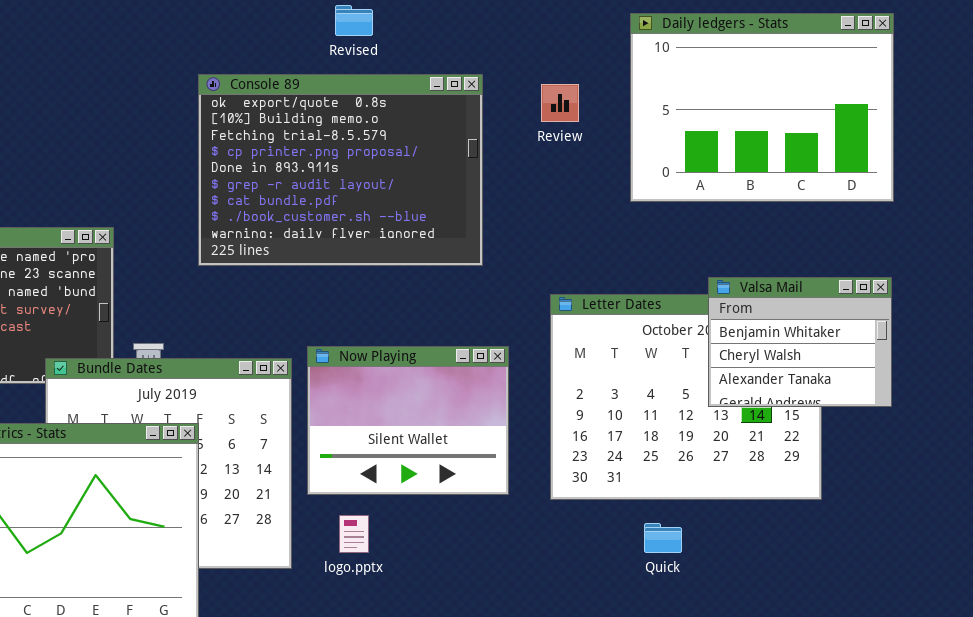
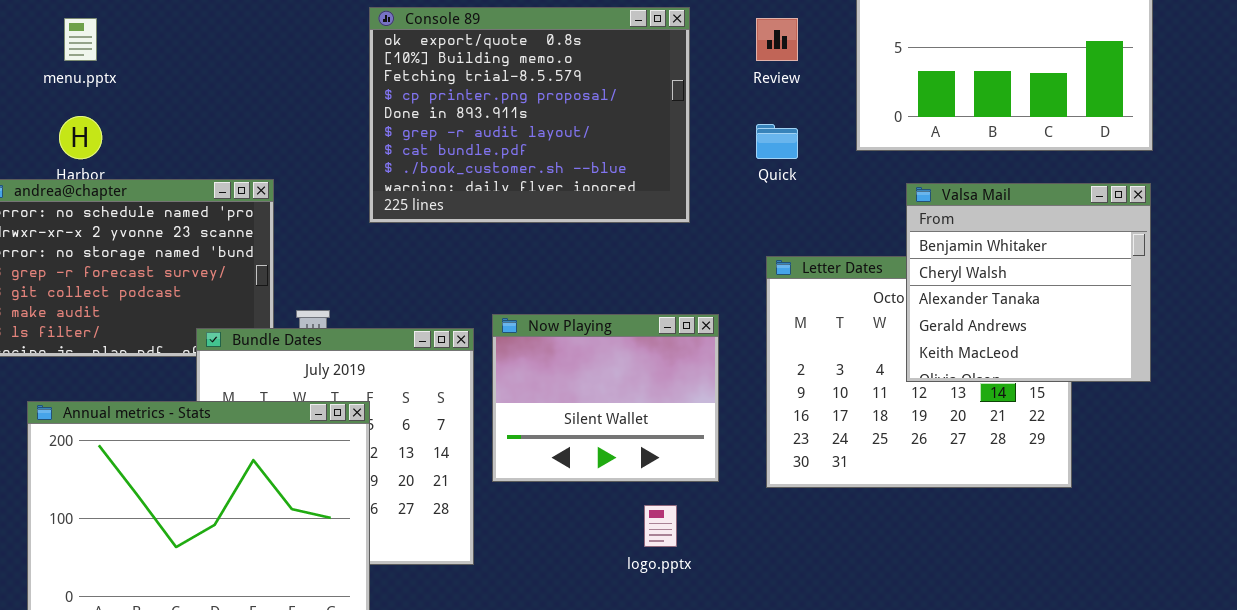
Valsa Mail: [708,277,892,407] -> [906,183,1151,382], resized
logo.pptx: [339,515,369,553] -> [644,505,677,547], moved
Quick: [644,523,682,553] -> [756,124,798,159], moved

